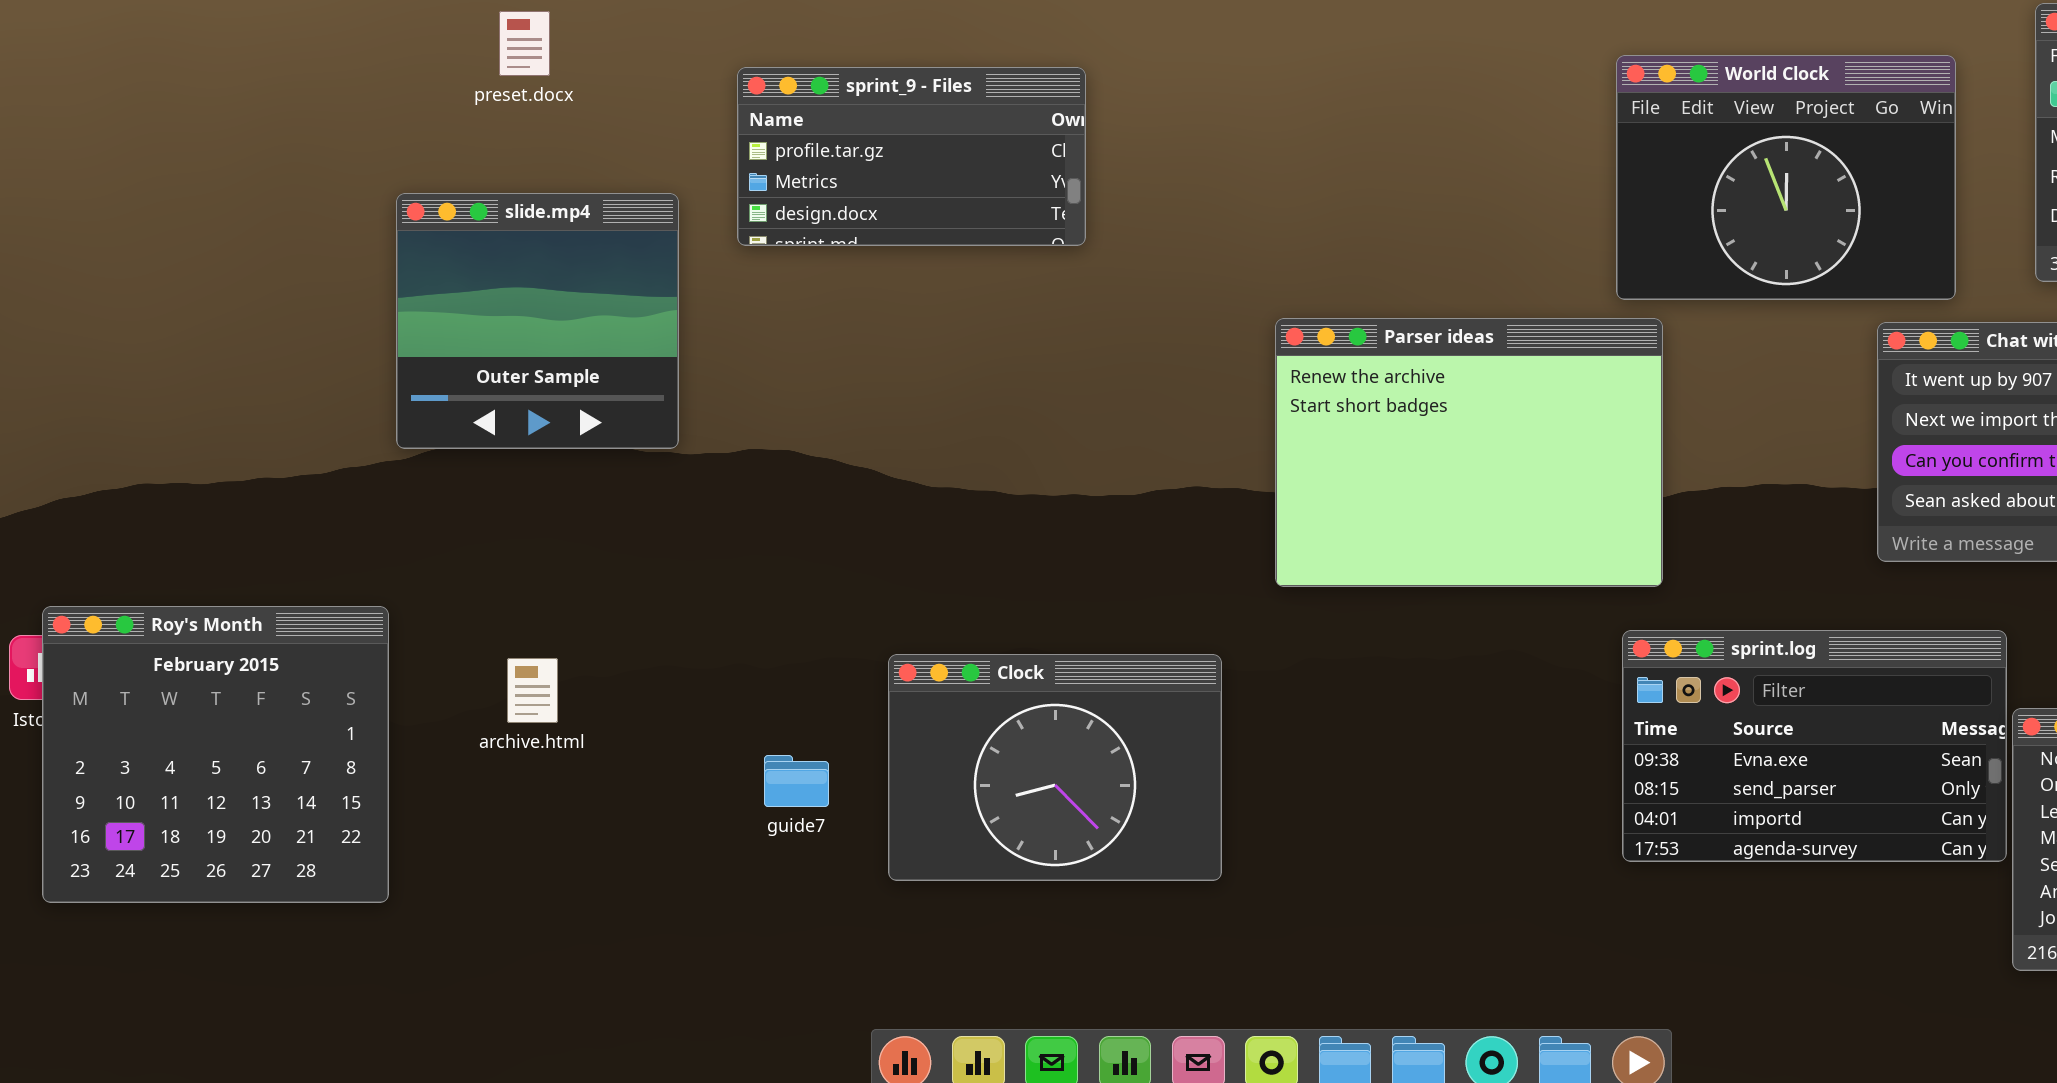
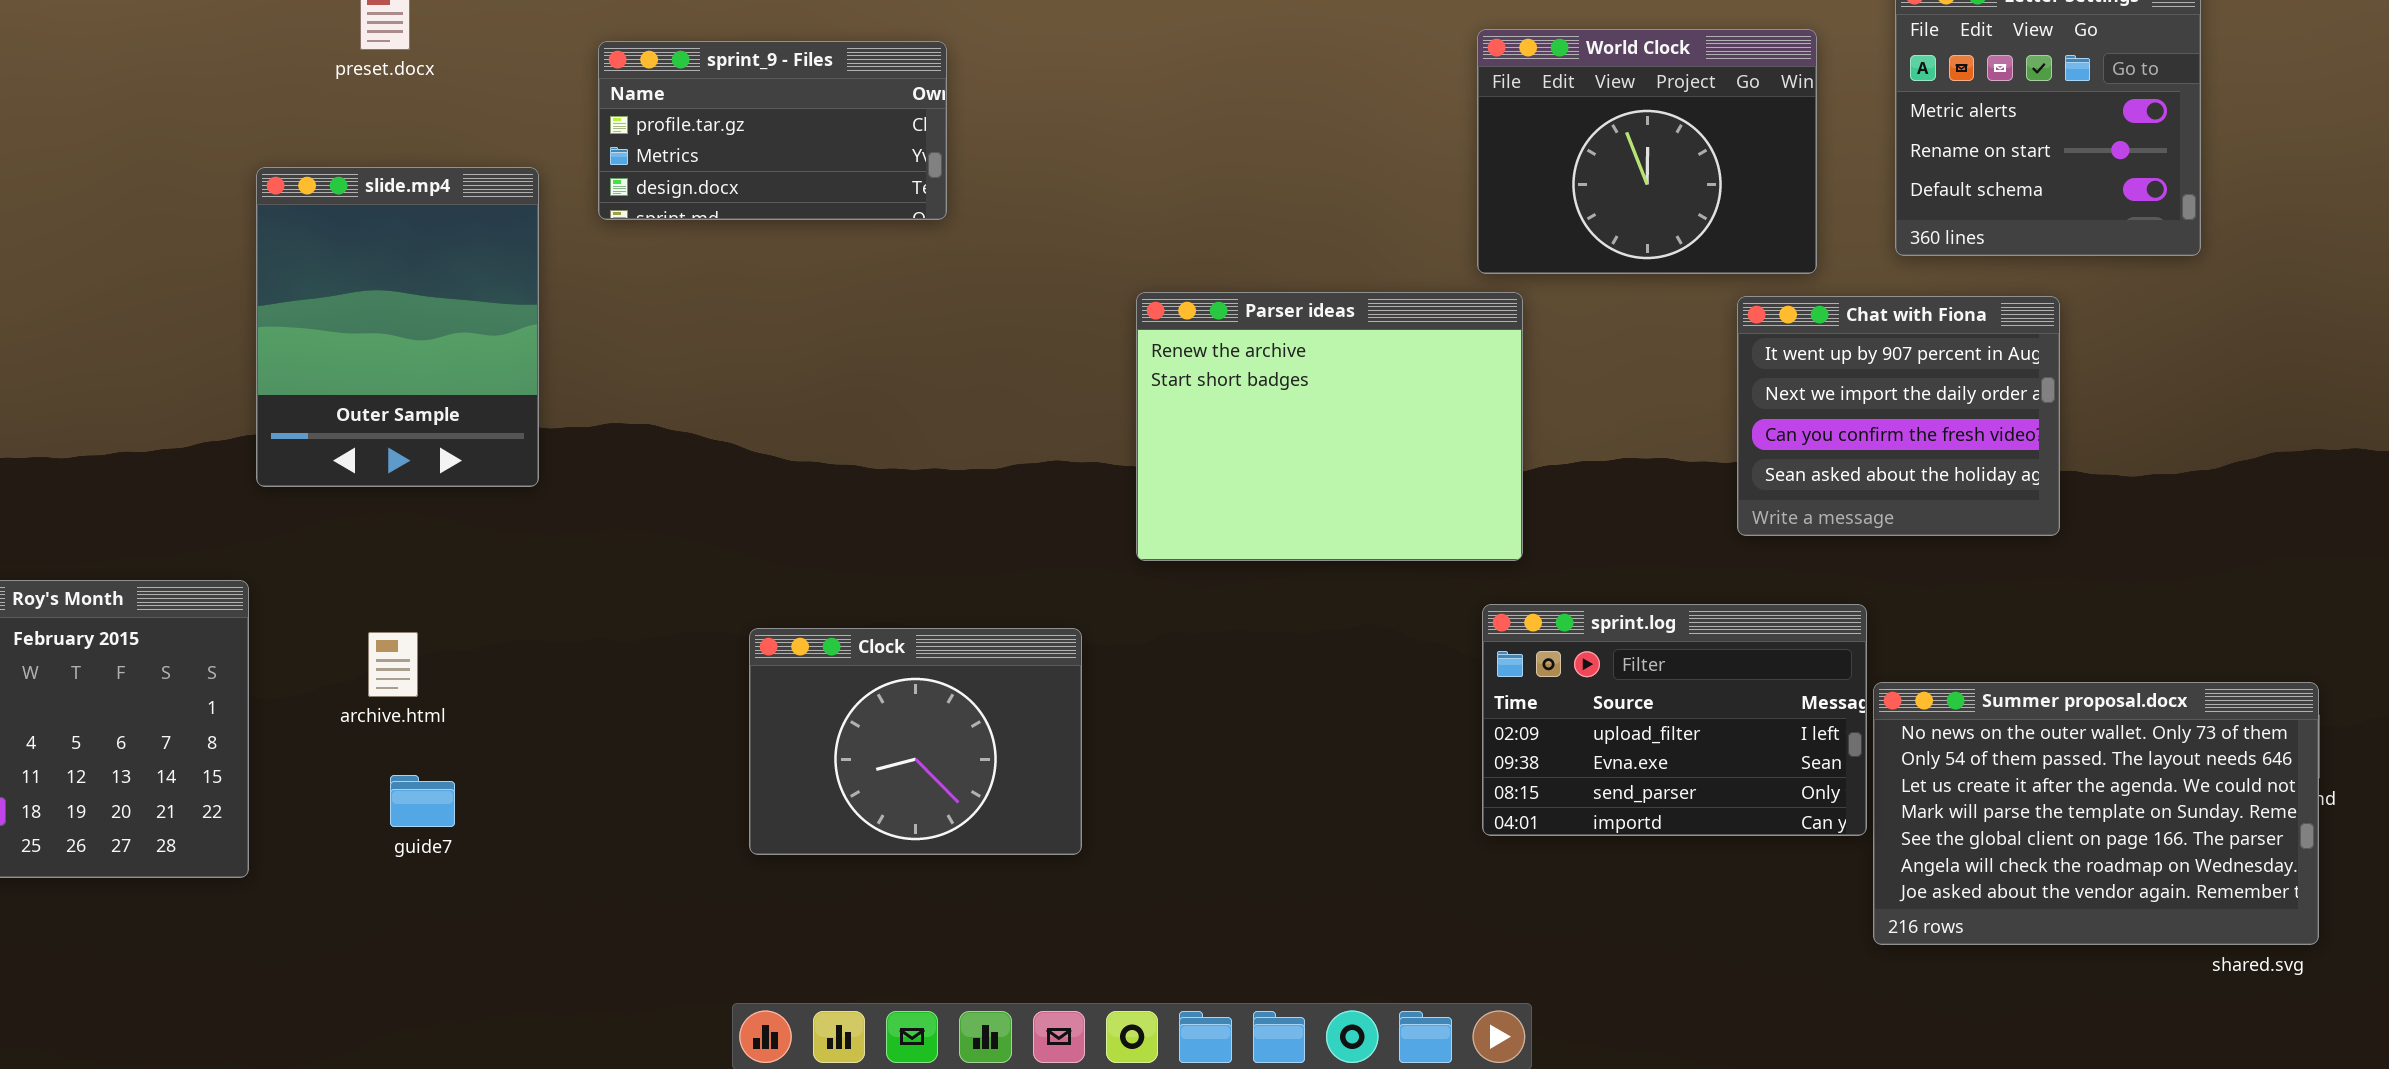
slide.mp4: [396,193,679,449] -> [256,167,539,487], resized
sprint.log: [1622,630,2007,862] -> [1482,604,1867,836], scrolled up 1 row
guide7: [764,755,829,807] -> [390,775,455,827], moved

